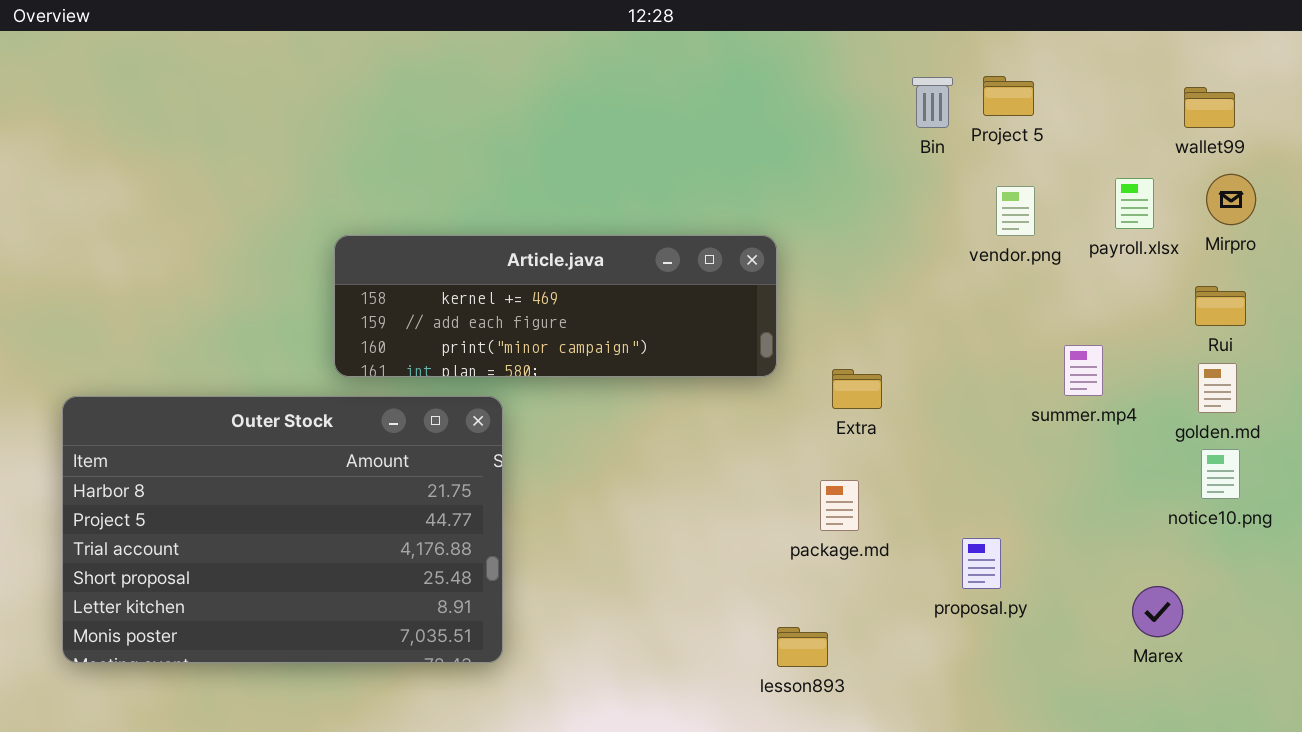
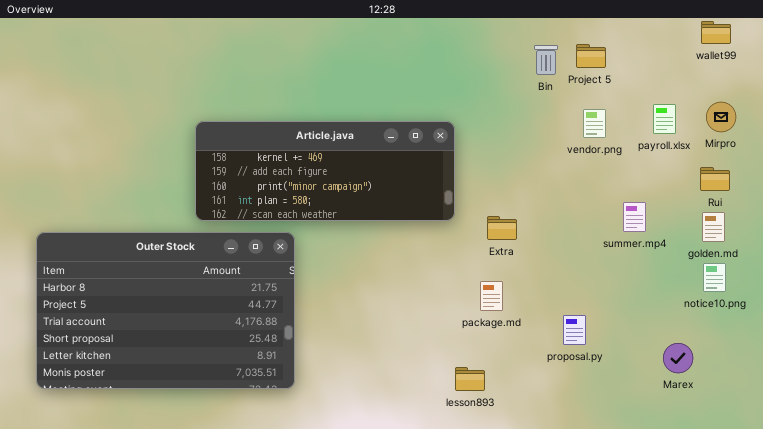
wallet99: [1184,87,1235,128] -> [701,21,731,44], moved
Article.java: [334,235,777,377] -> [195,121,455,221], resized

